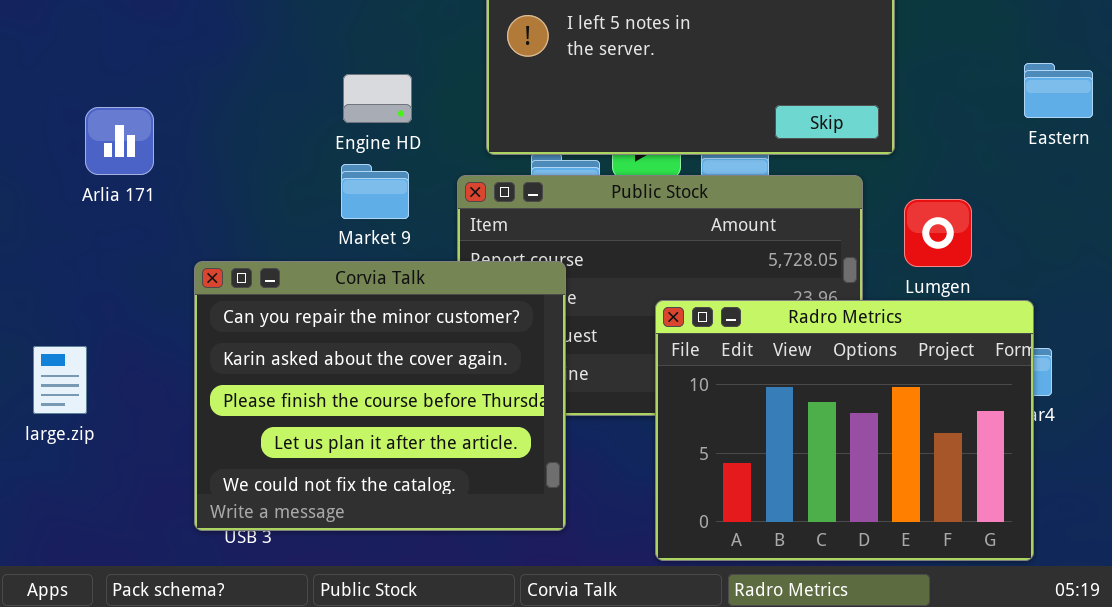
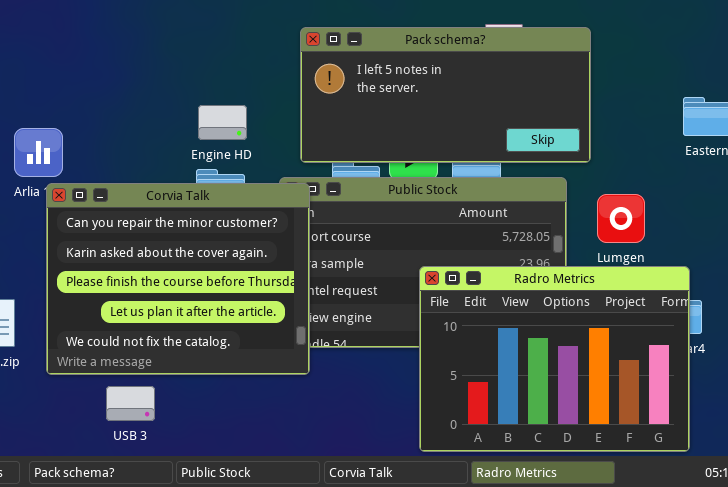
Corvia Talk: [194,261,566,531] -> [46,183,310,375], moved

